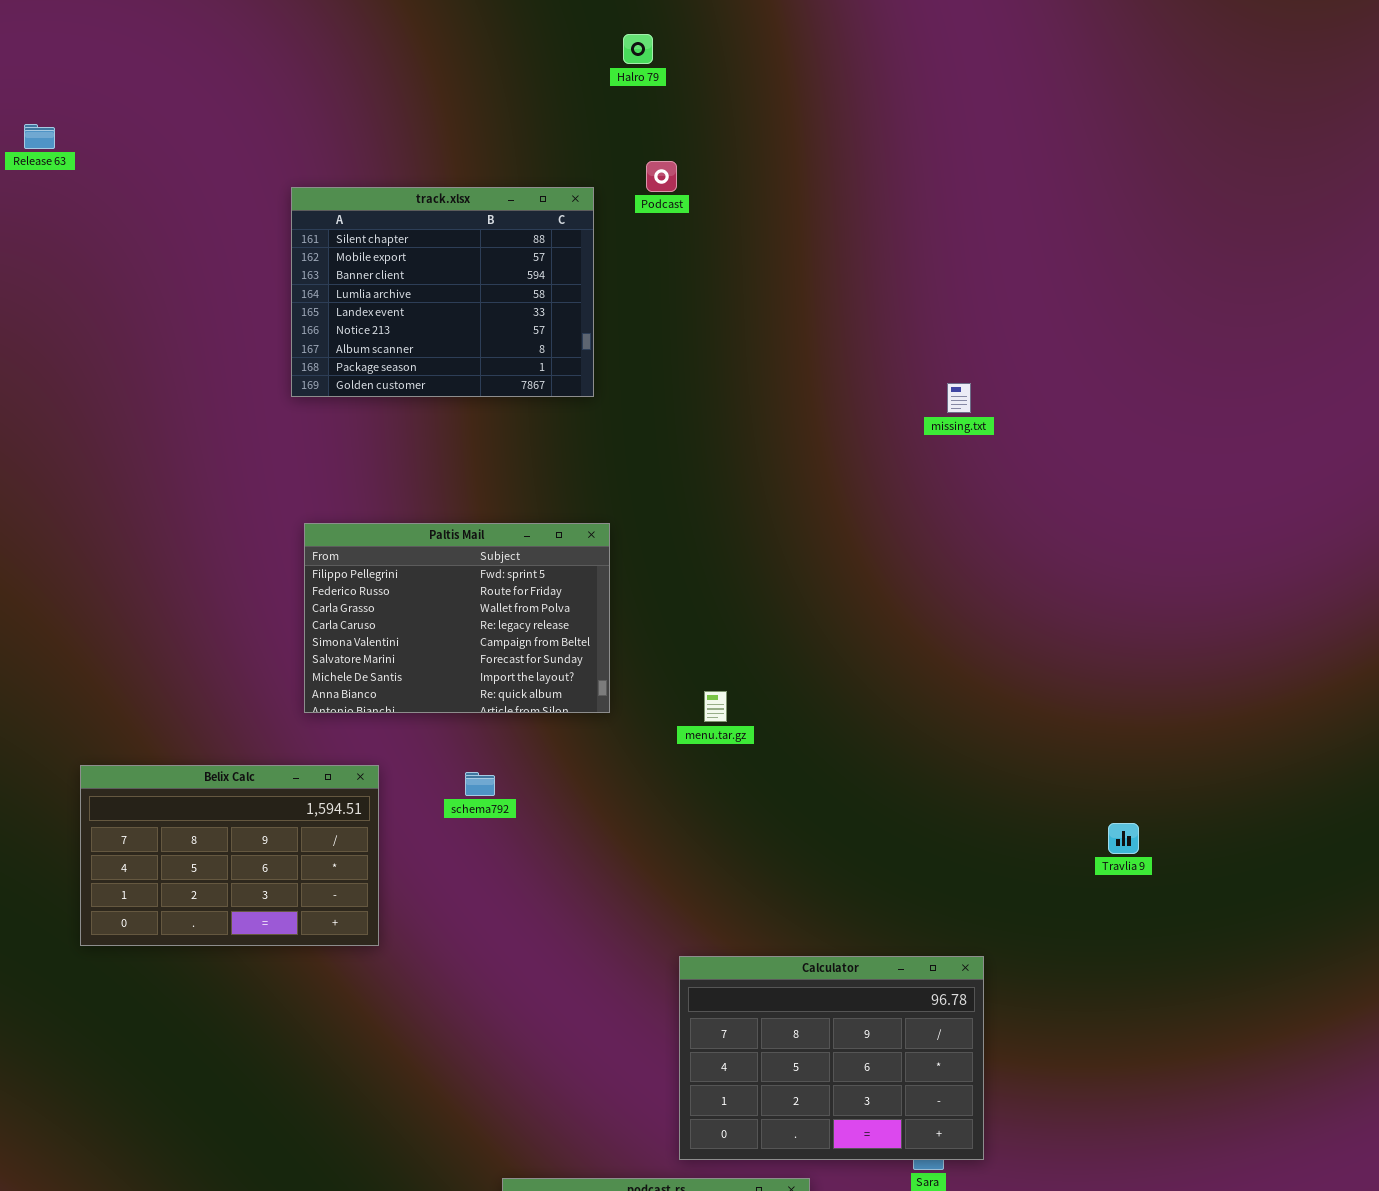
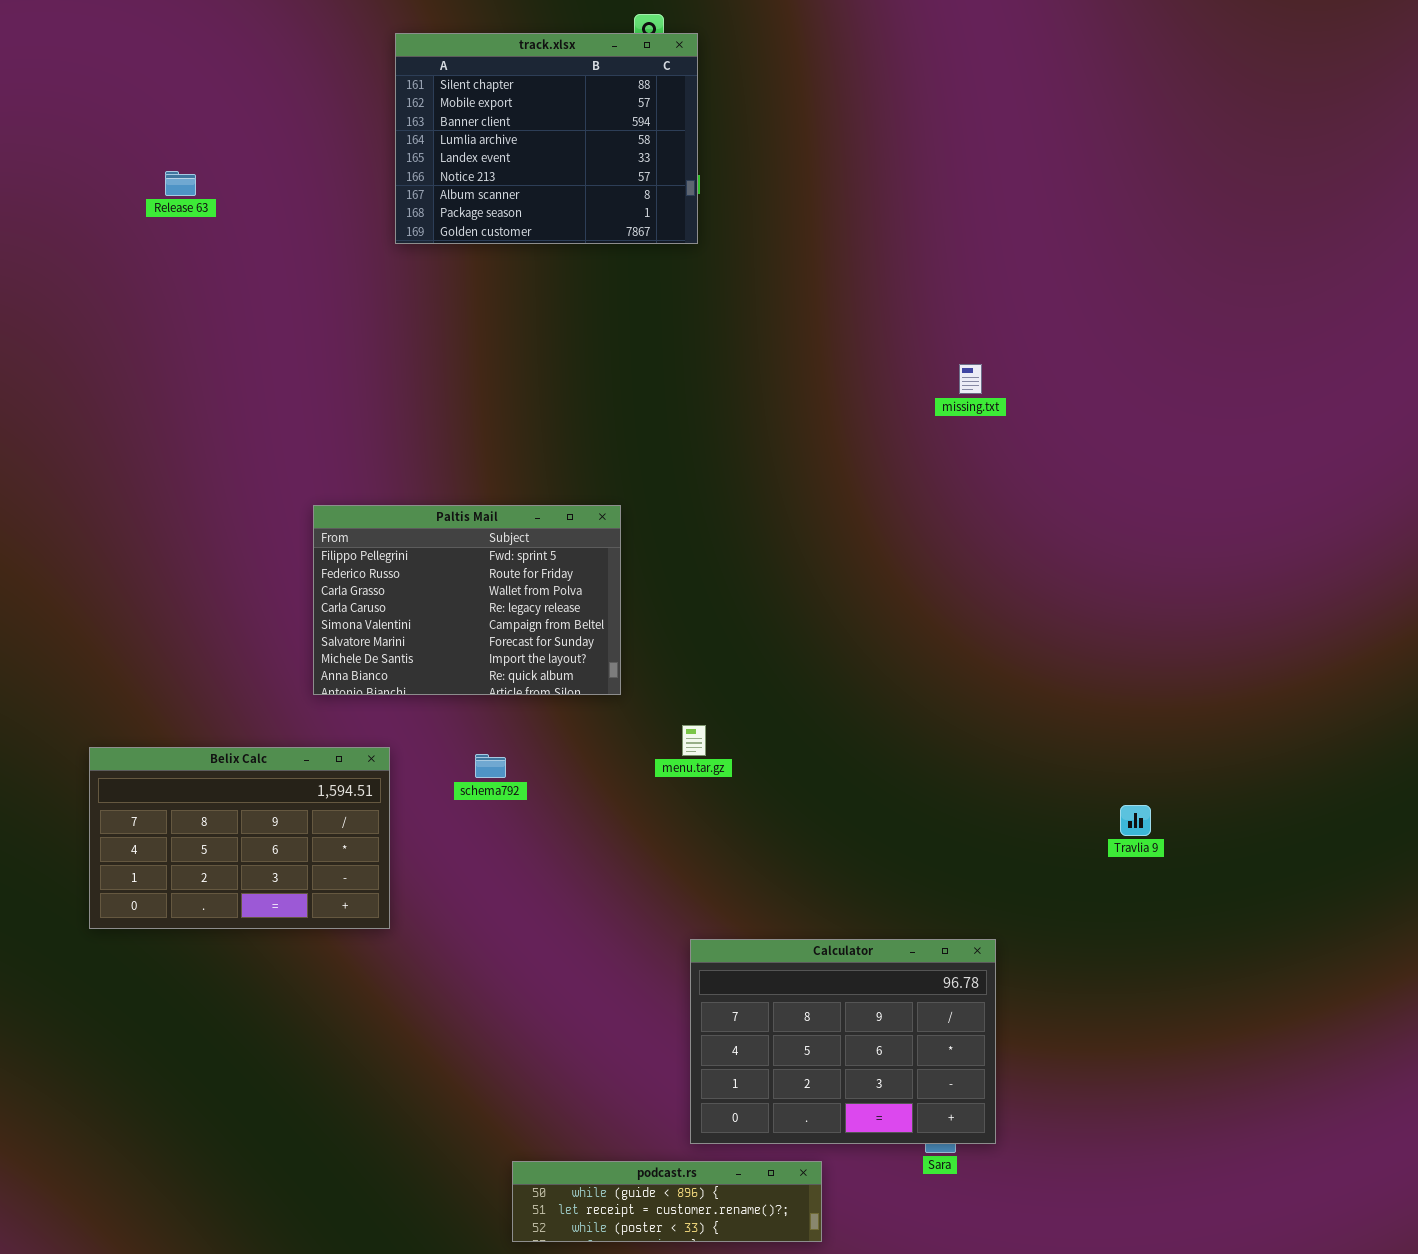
Release 63: [24,124,55,149] -> [165,171,196,196], moved
track.xlsx: [291,187,594,397] -> [395,33,698,244], moved
menu.tar.gz: [704,691,727,722] -> [682,725,706,756], moved

